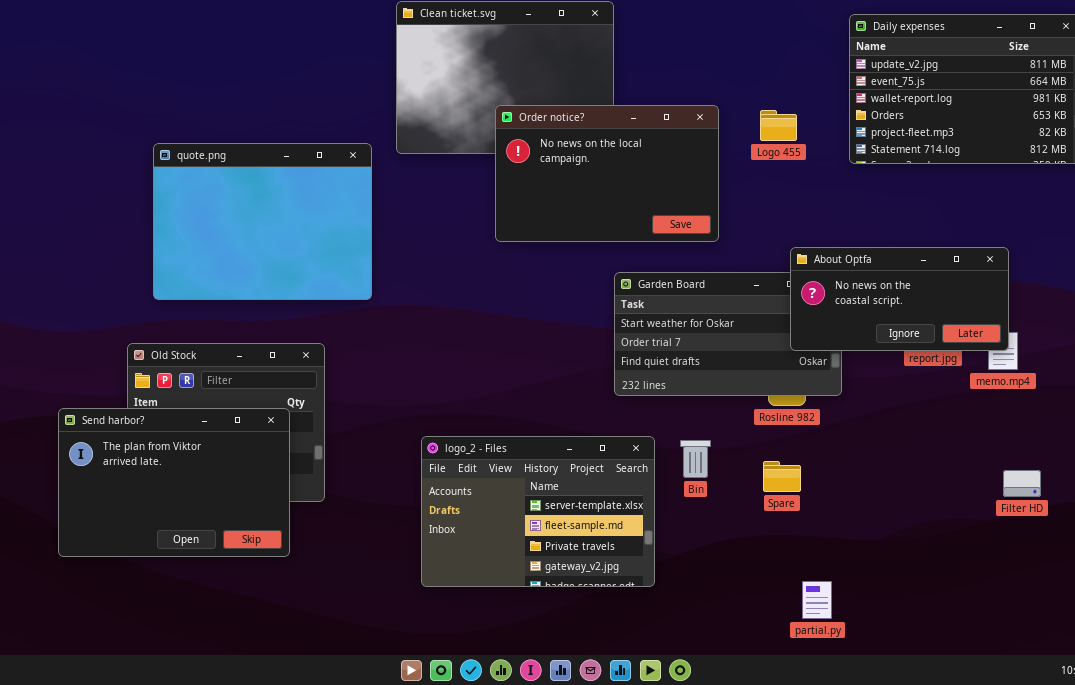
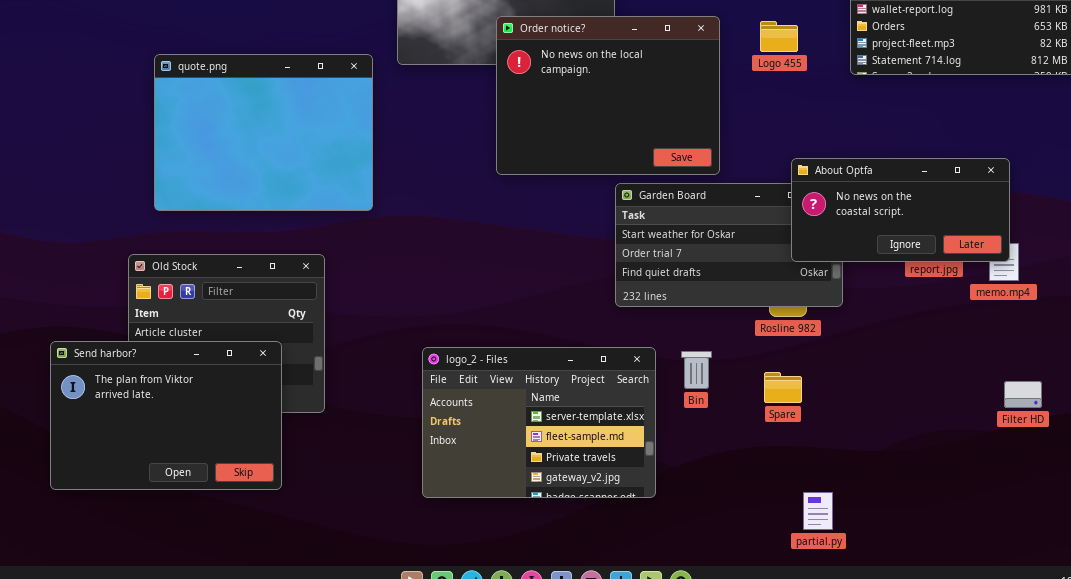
Order notice?: [495,105,719,242] -> [496,16,720,175], resized
Send harbor?: [58,408,290,557] -> [50,341,282,490], moved

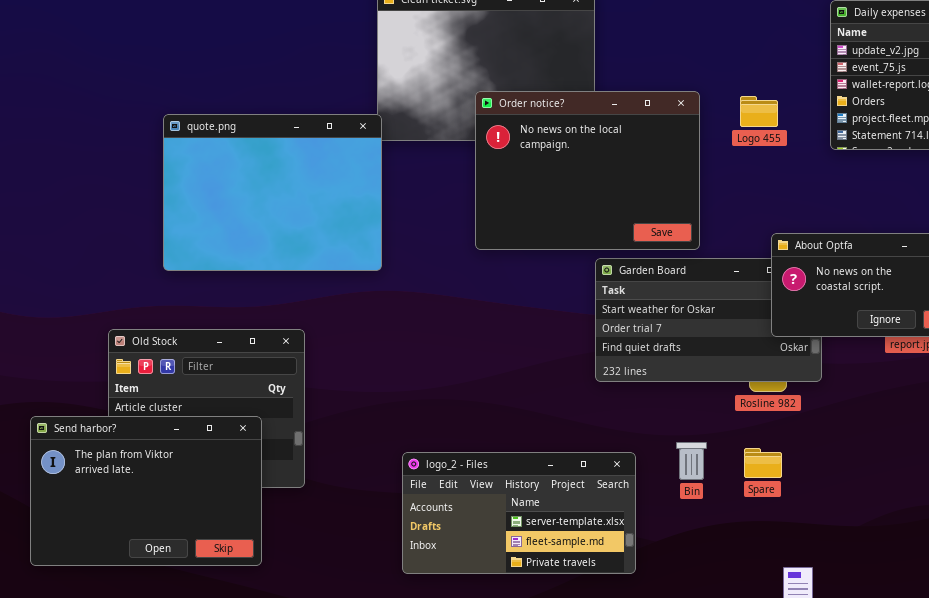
quote.png: [154,54,373,211] -> [163,114,382,271], moved
logo_2 - Files: [422,347,656,498] -> [402,452,636,574], resized
Bin: [681,351,712,389] -> [676,442,707,480], moved

